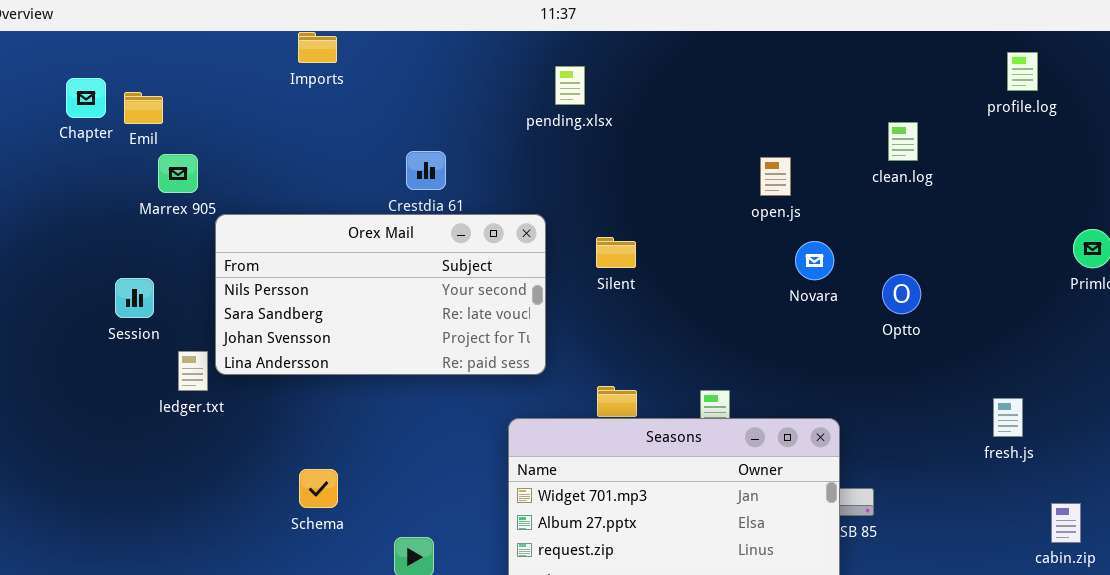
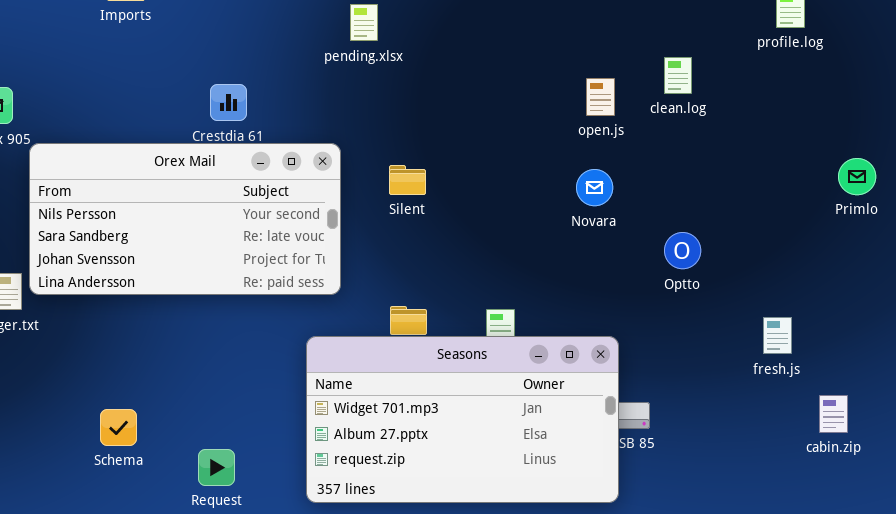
open.js: [760,157,791,196] -> [586,78,615,116], moved
Optto: [882,274,921,314] -> [664,232,701,269], moved
Schema: [299,469,338,508] -> [100,409,137,446], moved
cabin.zip: [1051,503,1081,543] -> [819,395,848,433], moved

